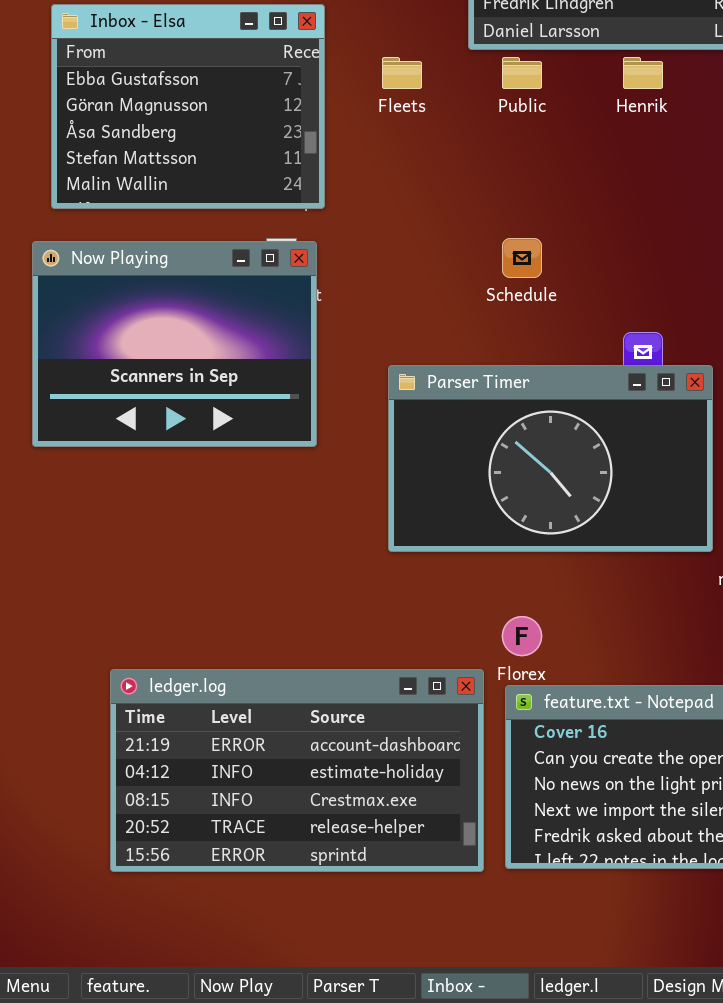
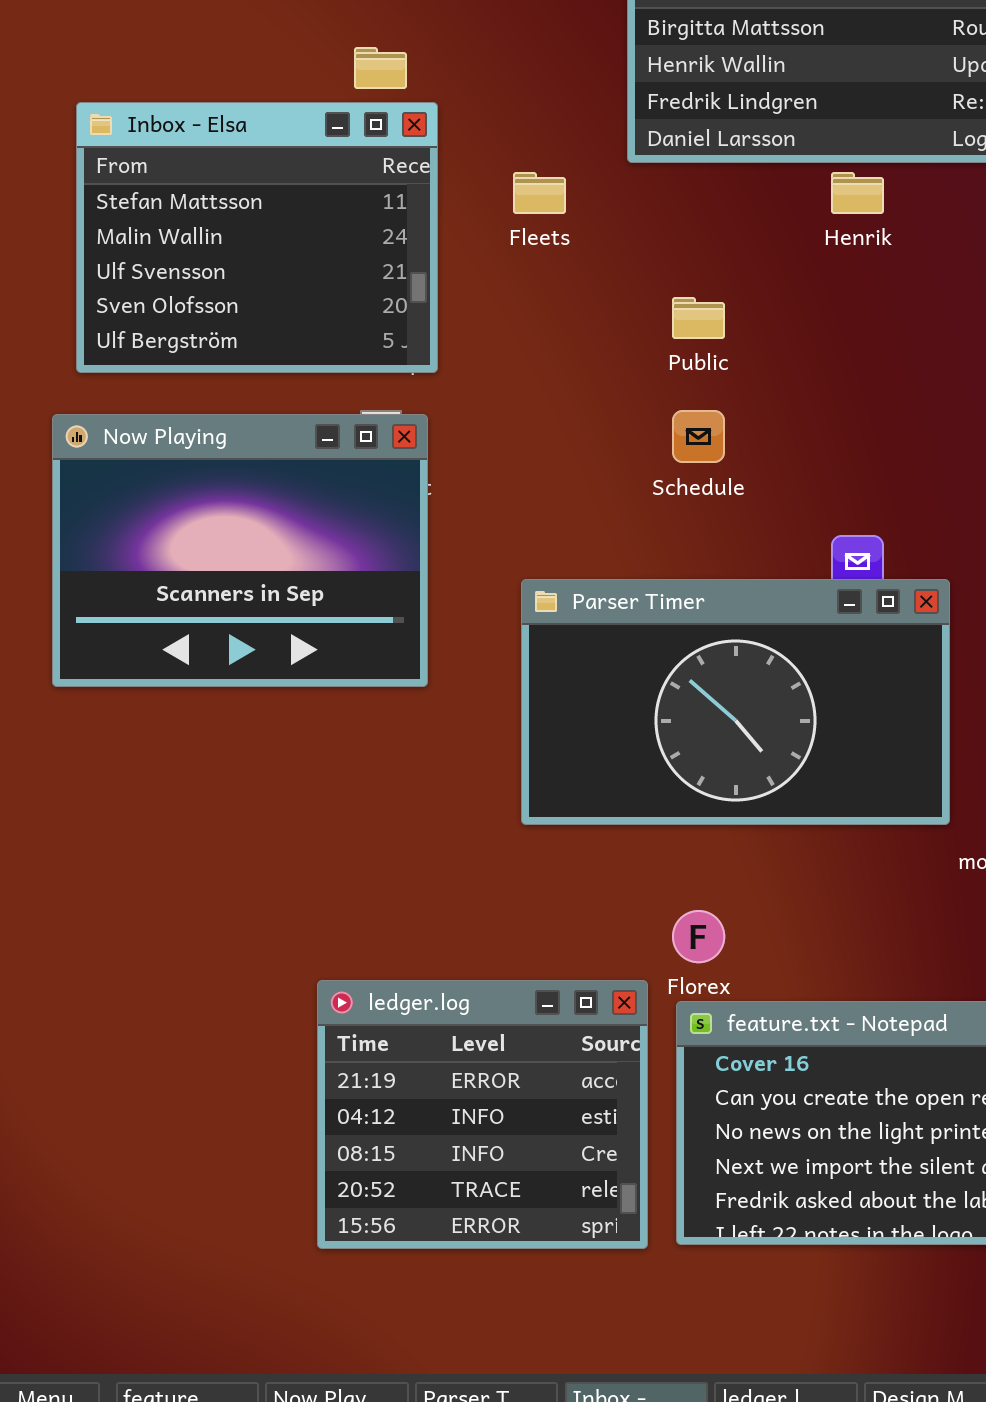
Inbox - Elsa: [51,4,325,209] -> [76,102,438,373], scrolled down 3 rows
Public: [502,57,542,89] -> [672,297,725,339], moved
ledger.log: [110,669,484,872] -> [317,980,648,1249], resized

